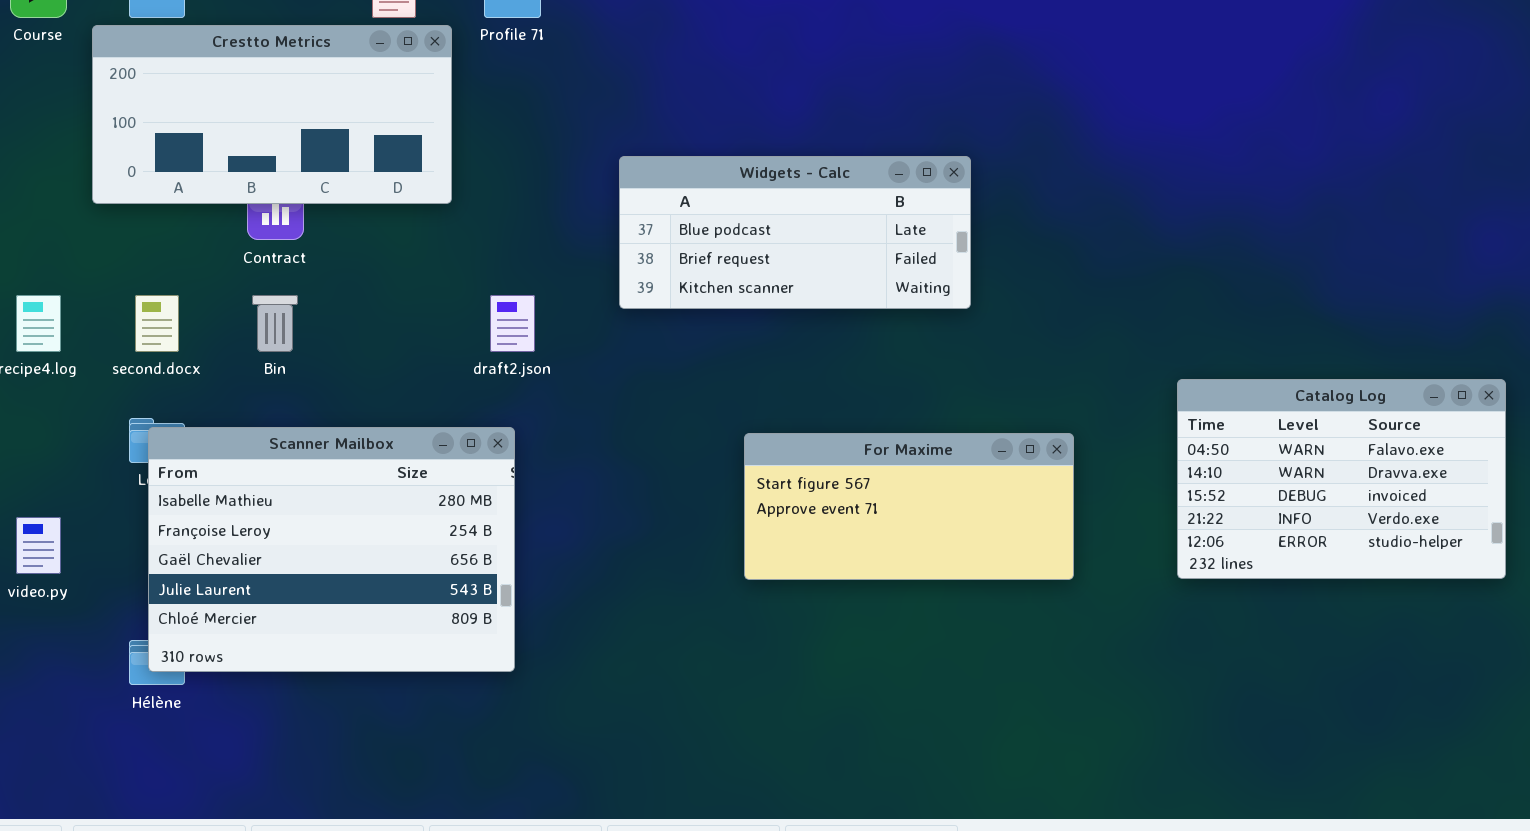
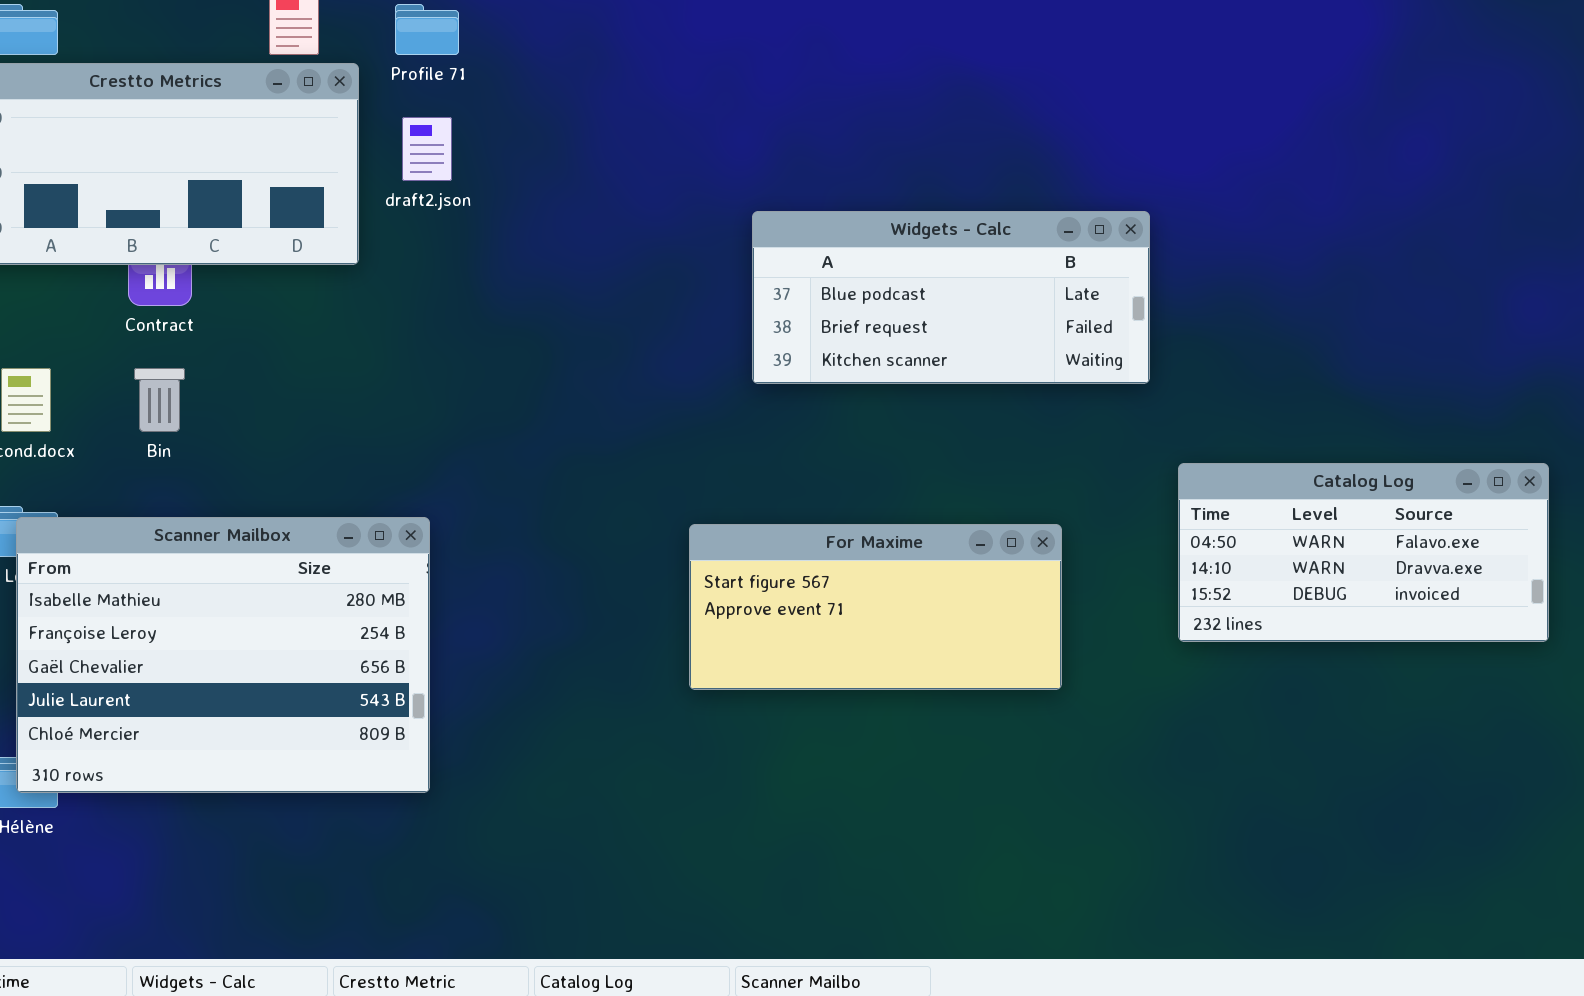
Widgets - Calc: [619,156,971,309] -> [752,211,1150,384], moved
draft2.json: [490,295,535,352] -> [402,117,452,181], moved
Catalog Log: [1177,379,1506,579] -> [1178,463,1549,642], resized

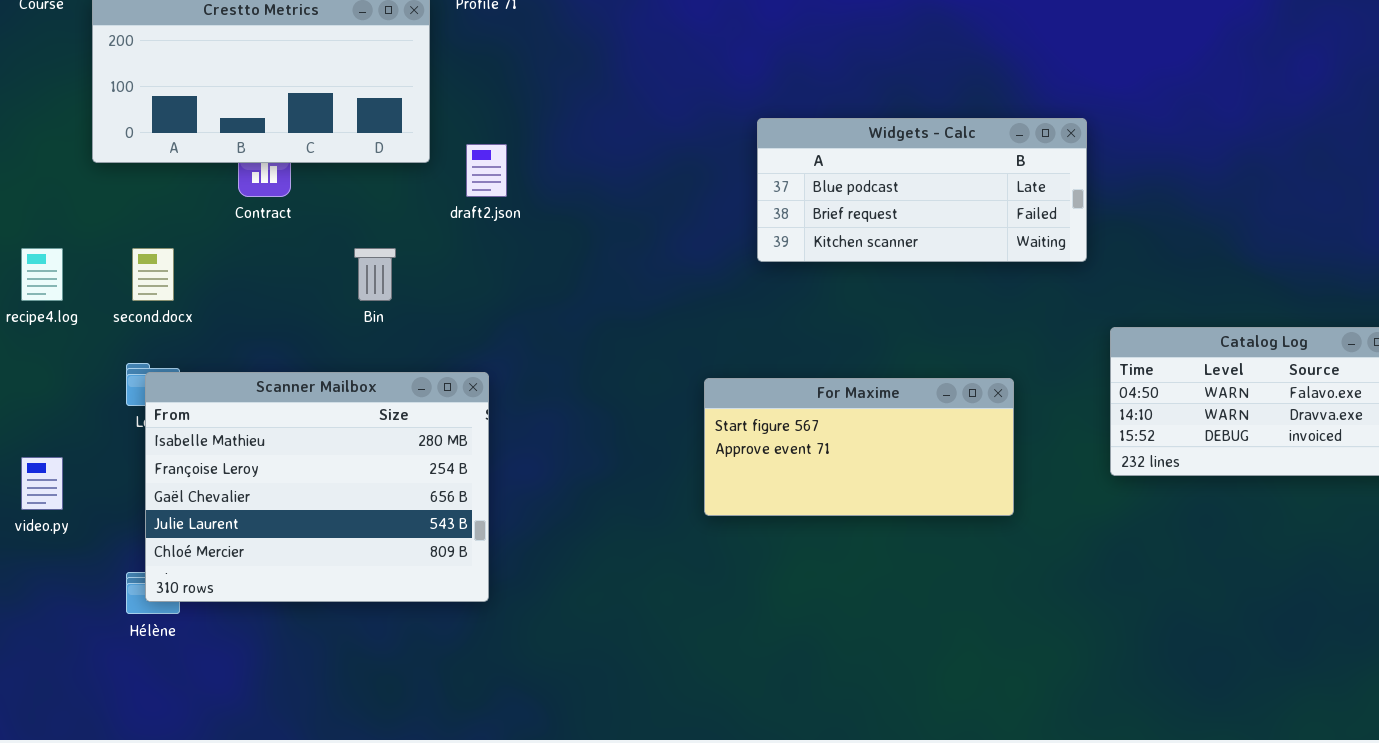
draft2.json: [402,117,452,181] -> [466,144,507,197], moved
Bin: [134,368,185,432] -> [354,248,396,301], moved

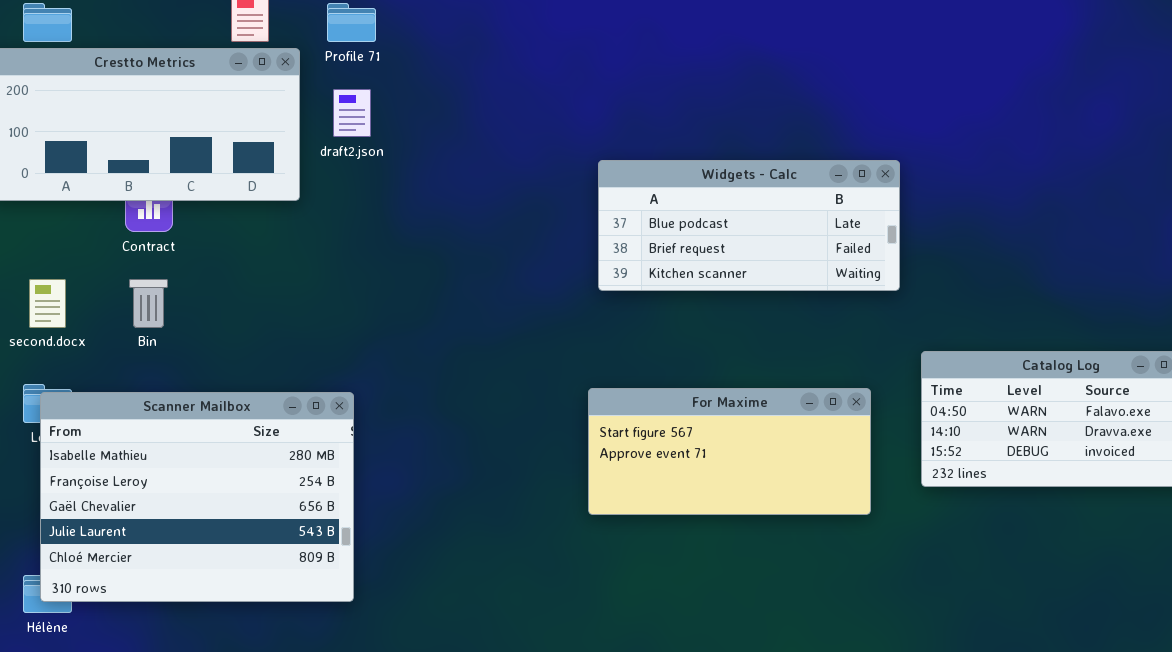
draft2.json: [466,144,507,197] -> [333,89,371,137], moved
Bin: [354,248,396,301] -> [129,279,168,328], moved
For Maxime: [704,378,1014,516] -> [588,388,871,515], moved

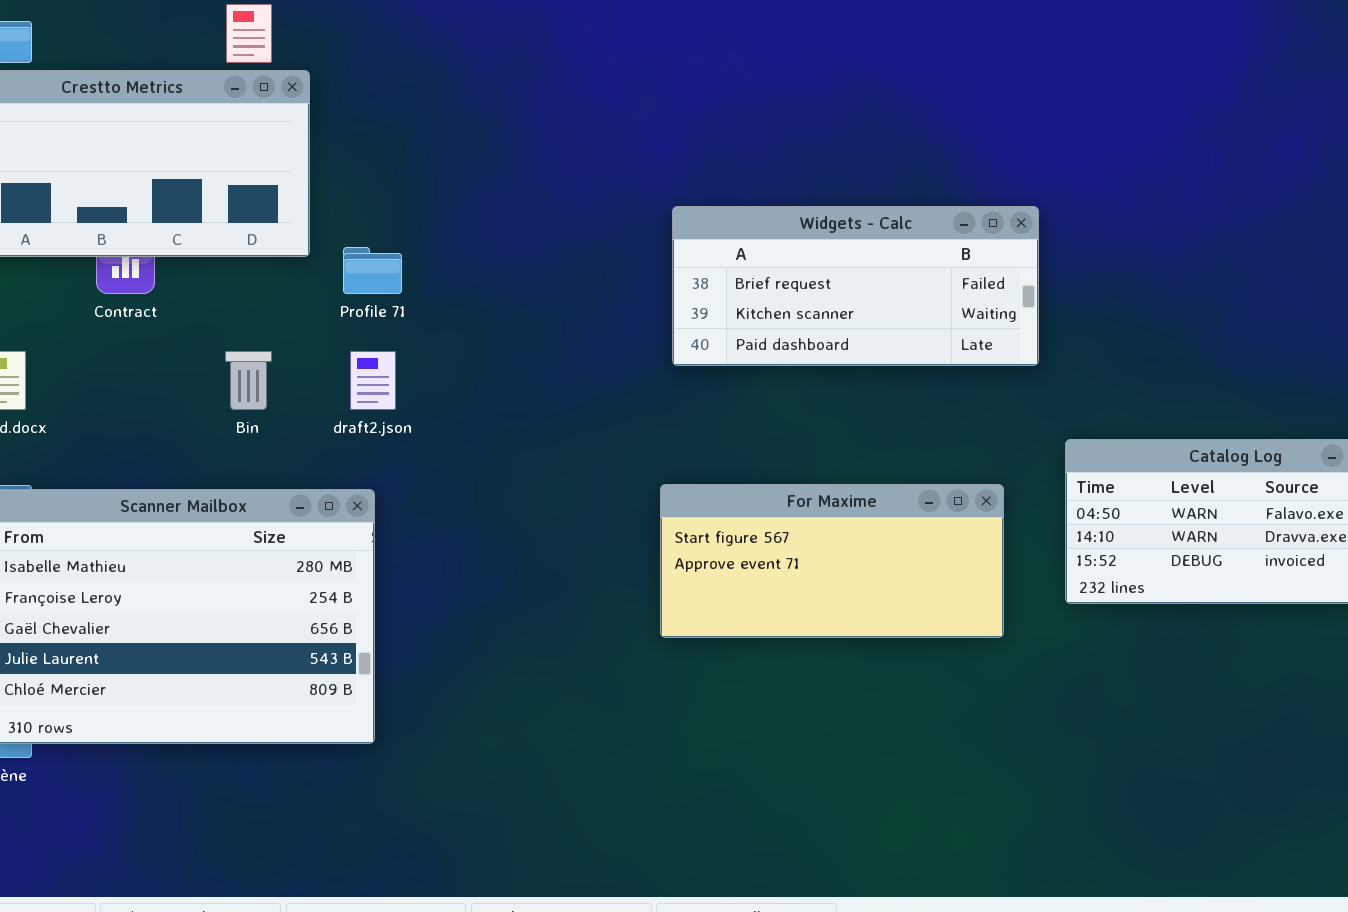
Profile 71: [327,3,376,42] -> [343,247,402,294], moved
draft2.json: [333,89,371,137] -> [350,351,396,410], moved
Widgets - Calc: [598,160,900,291] -> [672,206,1039,366], scrolled down 1 row
Bin: [129,279,168,328] -> [225,351,272,410], moved

